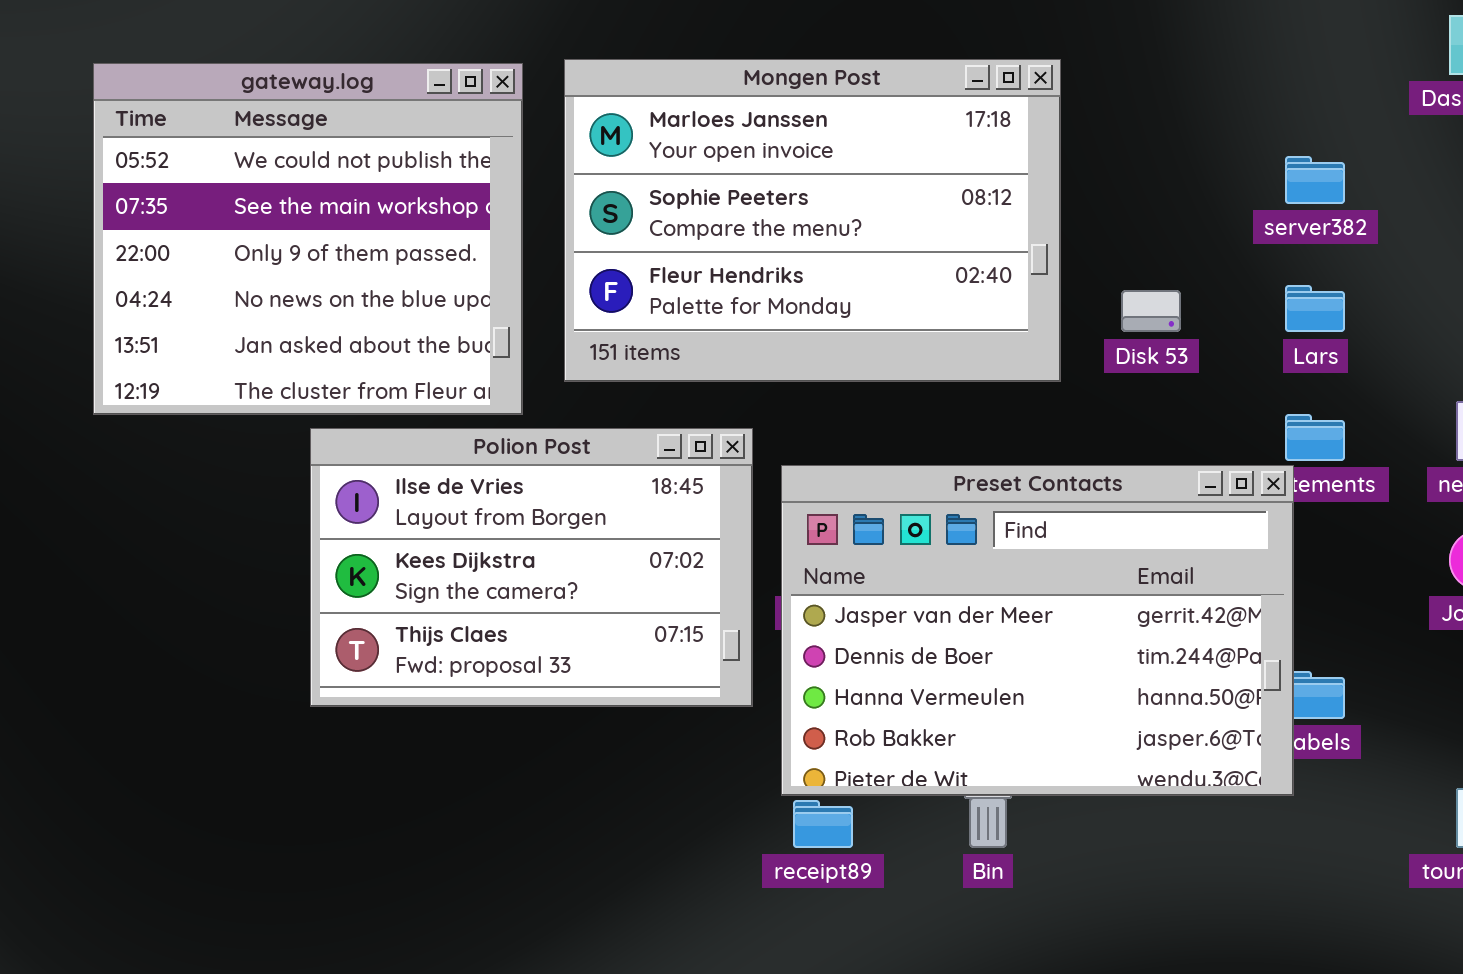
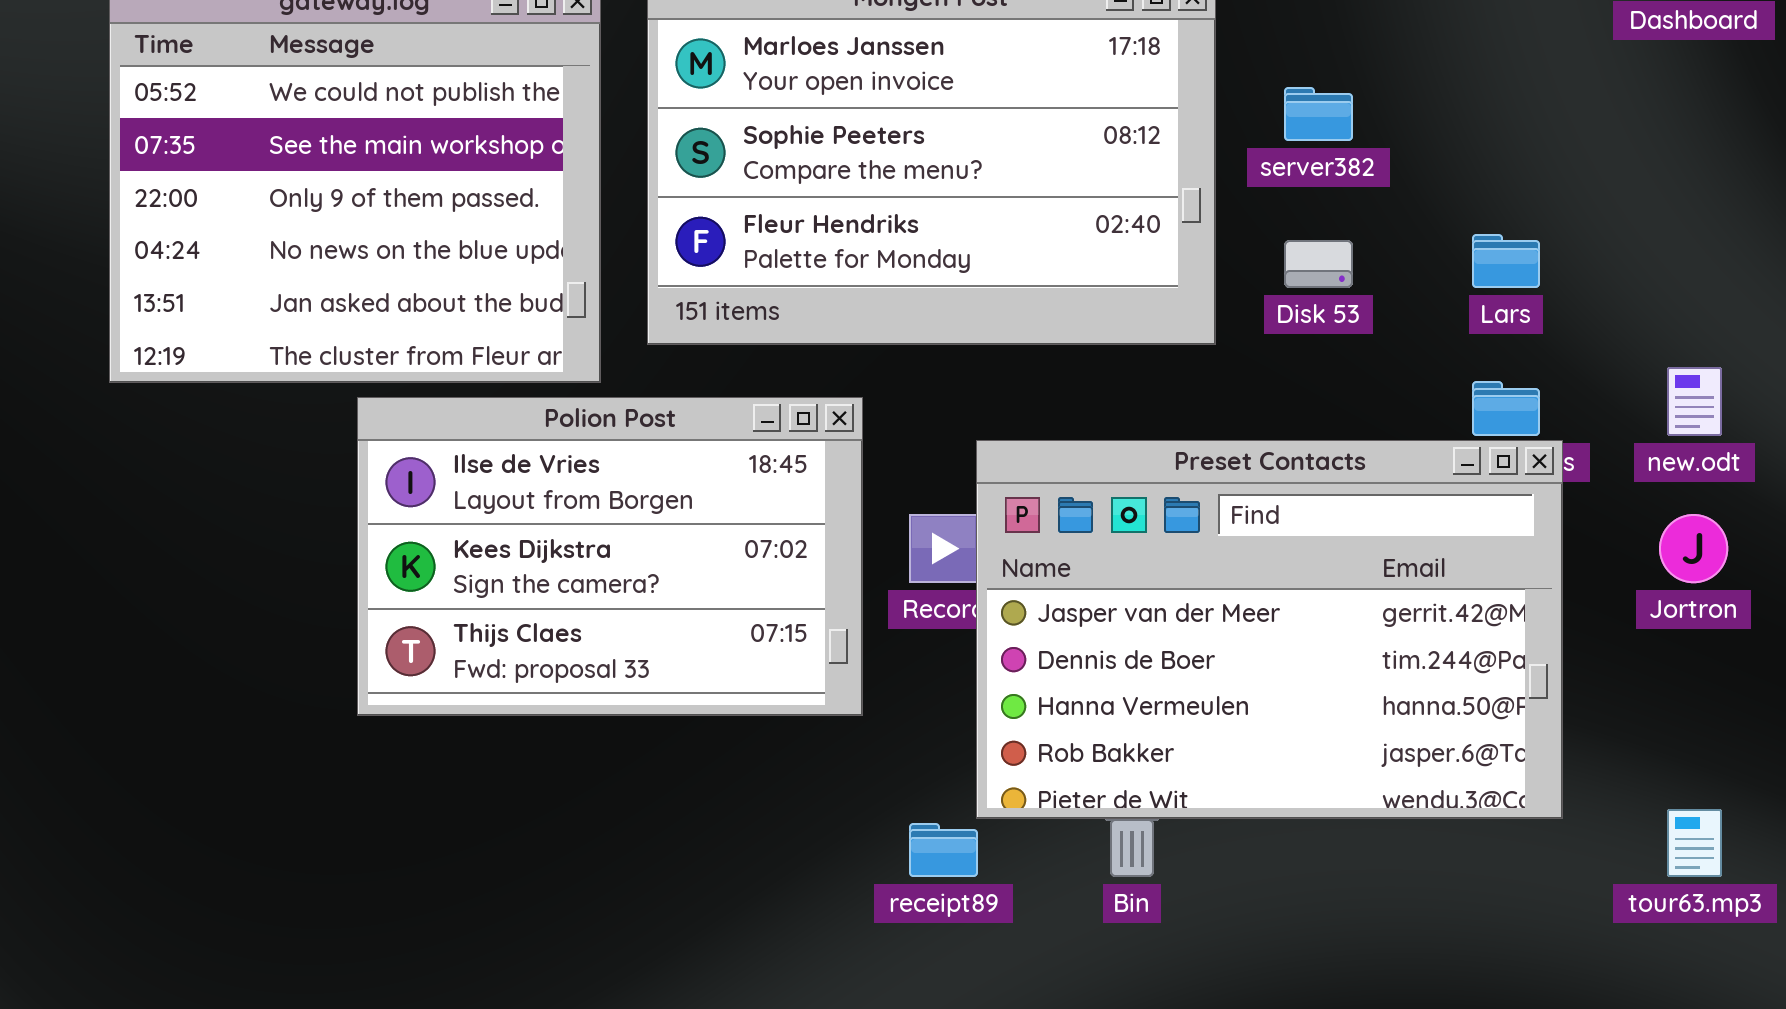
server382: [1285,156,1345,204] -> [1284,87,1353,141], moved
Preset Contacts: [781,465,1294,796] -> [976,440,1563,819], moved

